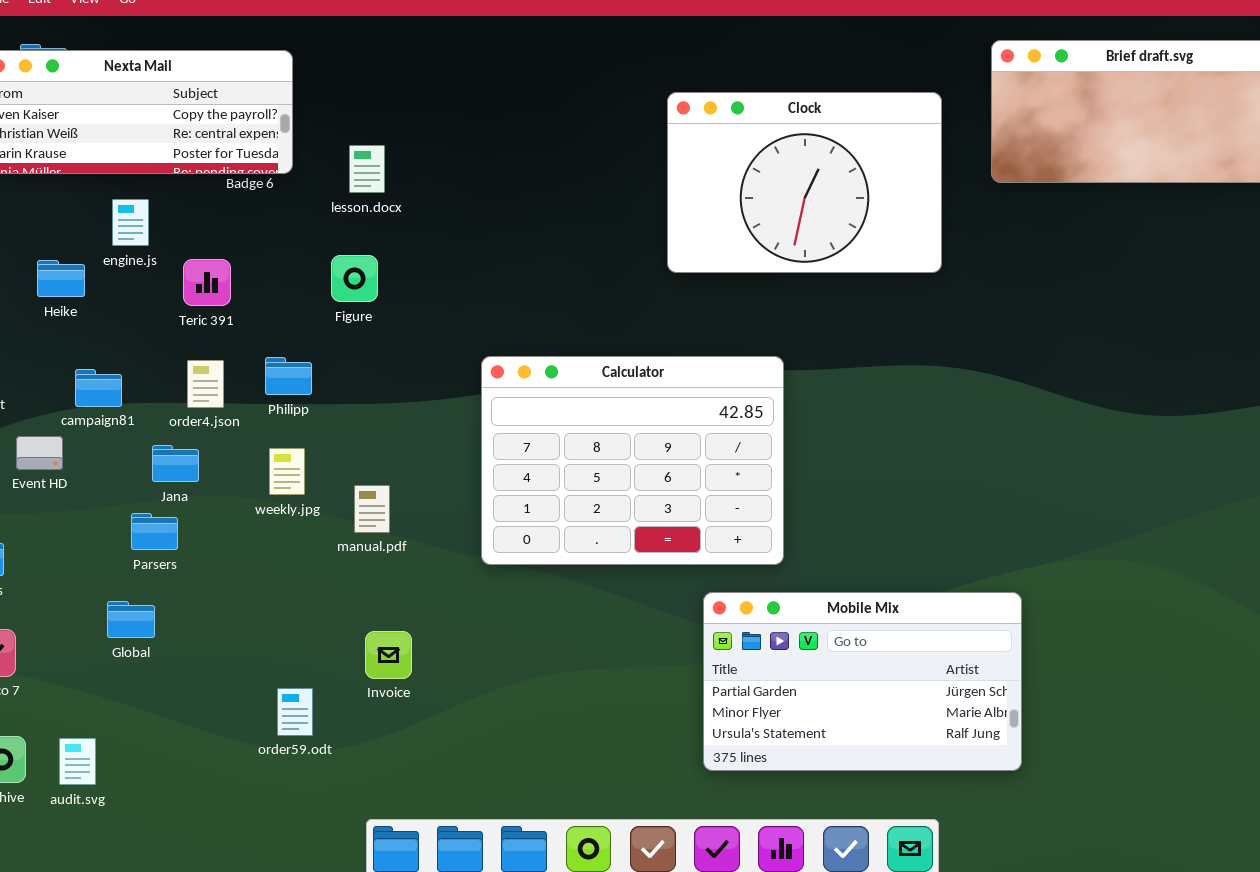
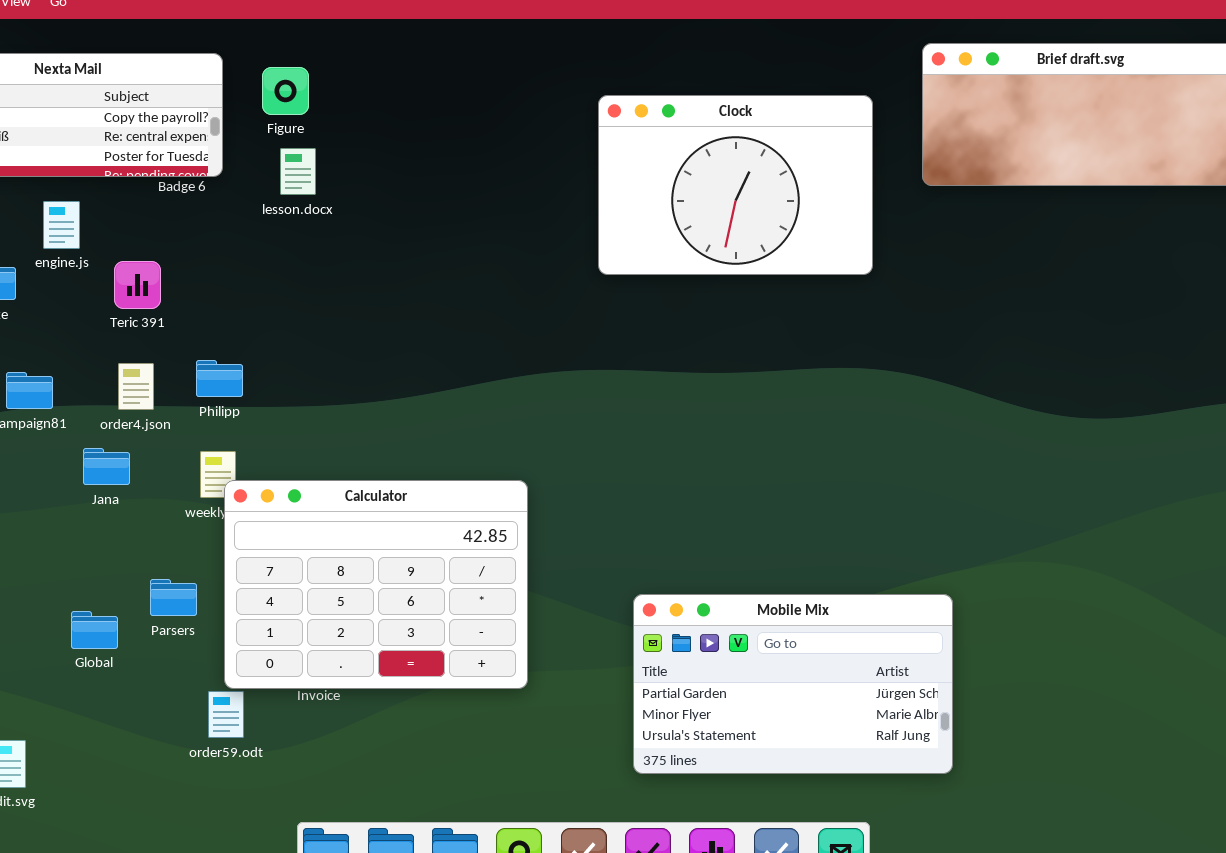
Figure: [331,255,378,302] -> [262,67,309,115], moved
Calculator: [481,356,784,565] -> [224,480,528,689], moved
Parsers: [131,513,178,550] -> [150,579,197,616], moved
Global: [107,601,155,638] -> [71,611,118,649], moved

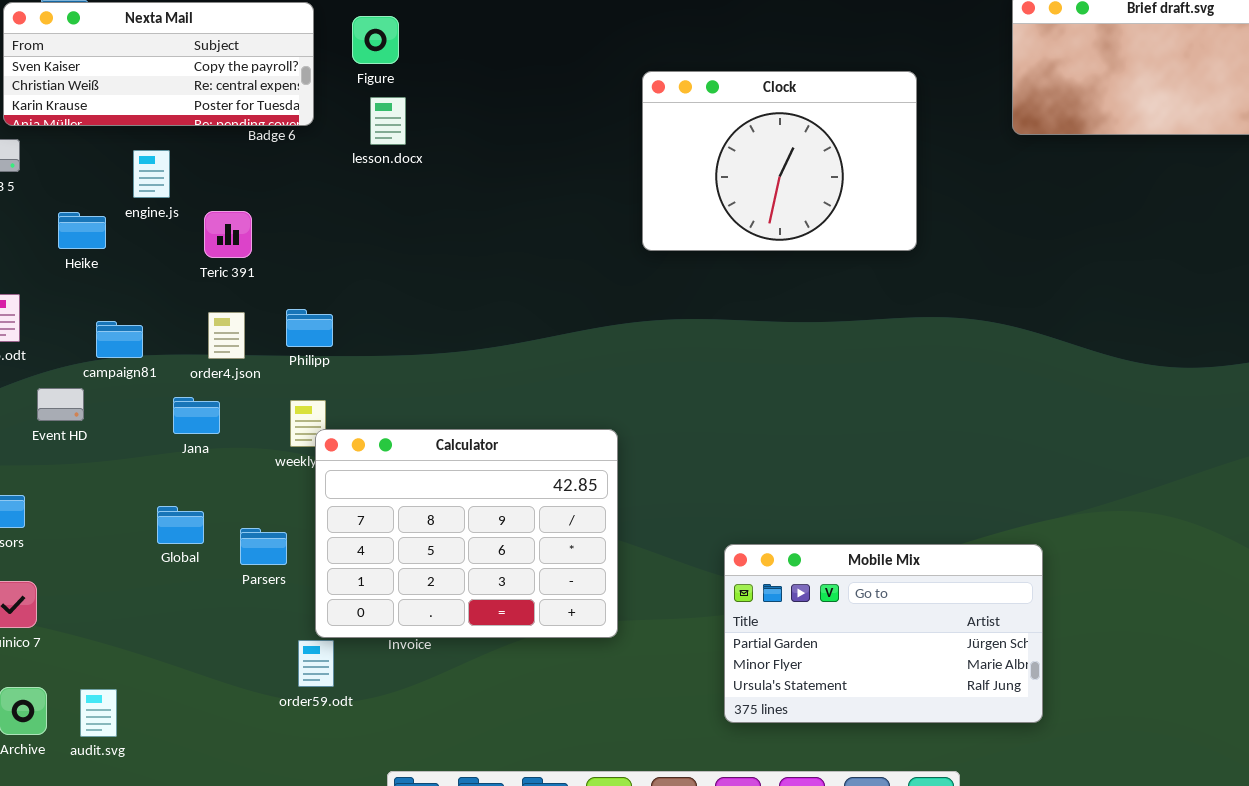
Clock: [598,95,873,275] -> [642,71,917,251], moved
Global: [71,611,118,649] -> [157,506,204,544], moved

